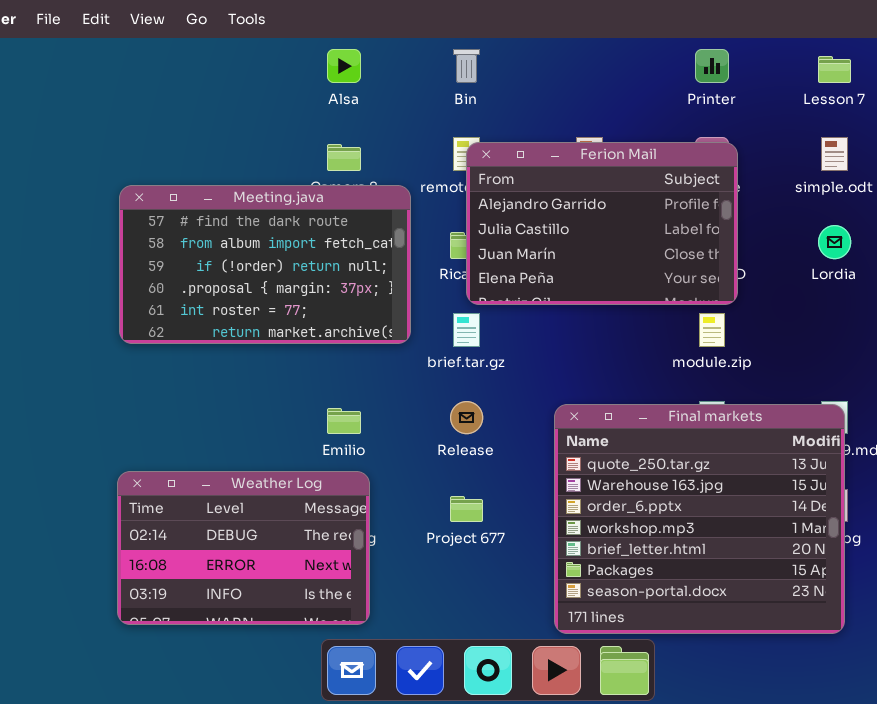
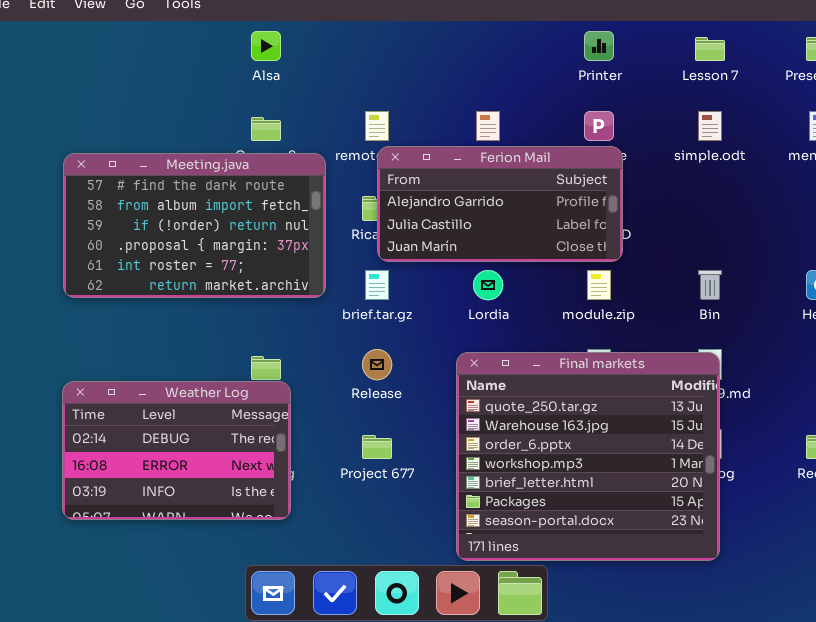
Bin: [453,49,480,83] -> [698,270,722,300], moved
Ferion Mail: [466,142,738,305] -> [377,146,623,262], resized
Lordia: [818,225,851,259] -> [473,270,503,300], moved
Weather Log: [117,471,370,625] -> [62,381,291,520], moved

